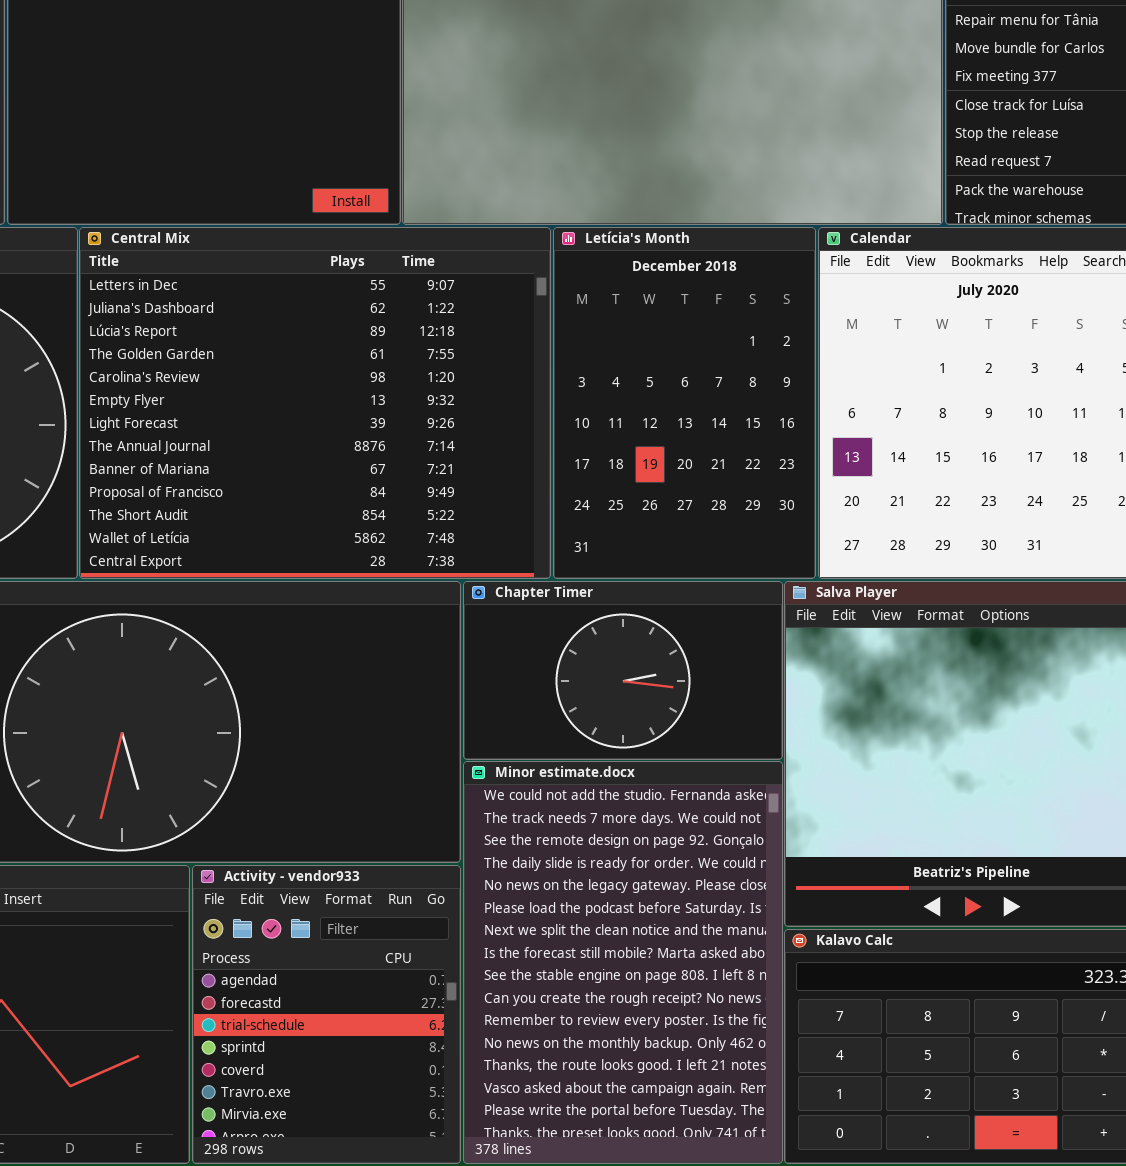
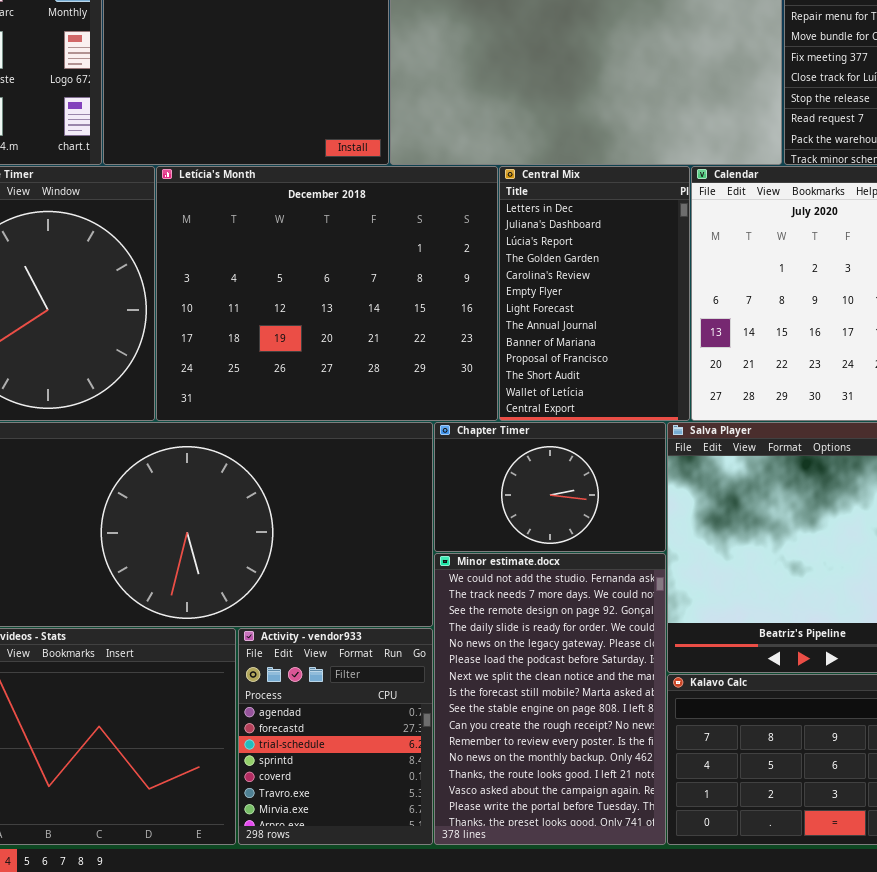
Central Mix: [79,227,551,579] -> [499,166,690,421], moved, resized
Letícia's Month: [553,227,816,579] -> [156,166,498,421], moved, resized

